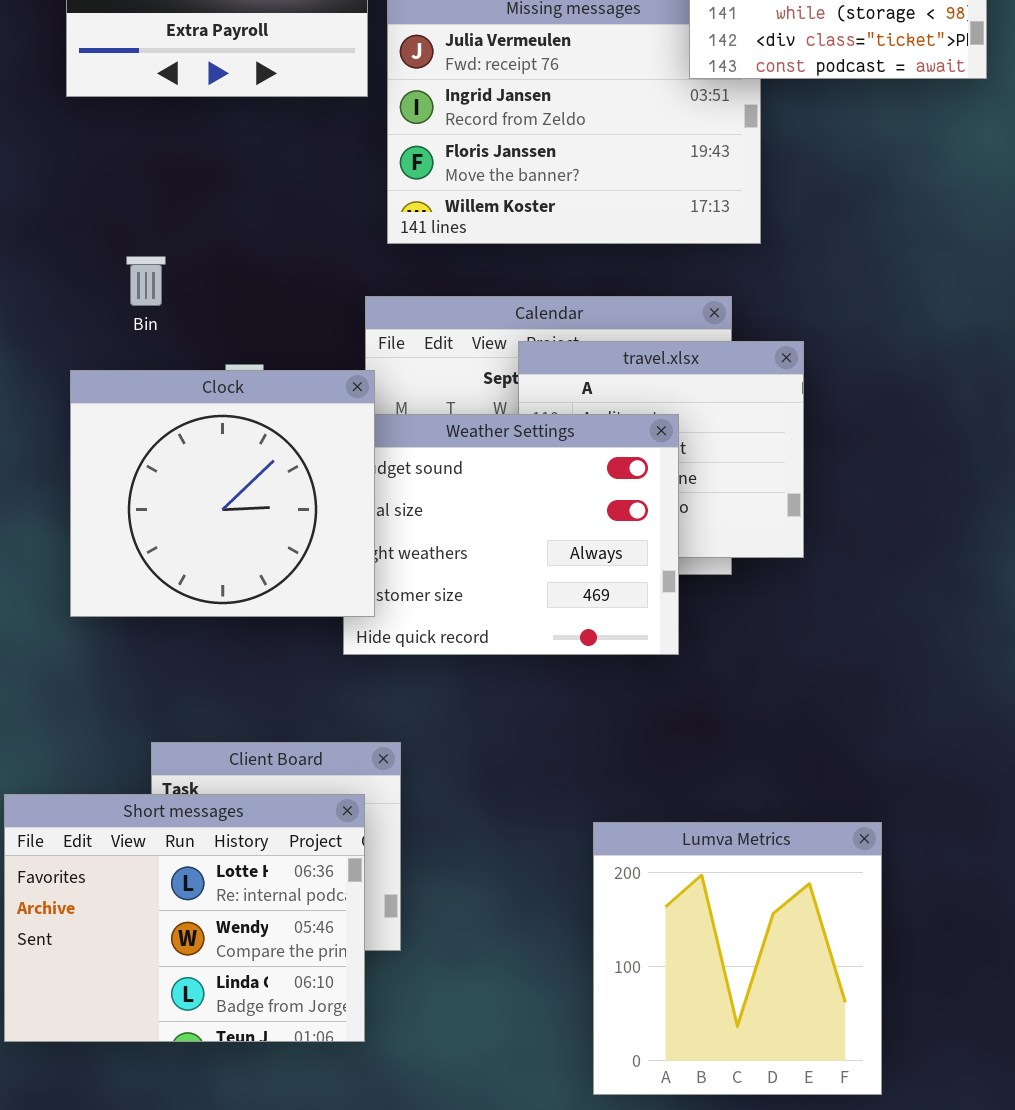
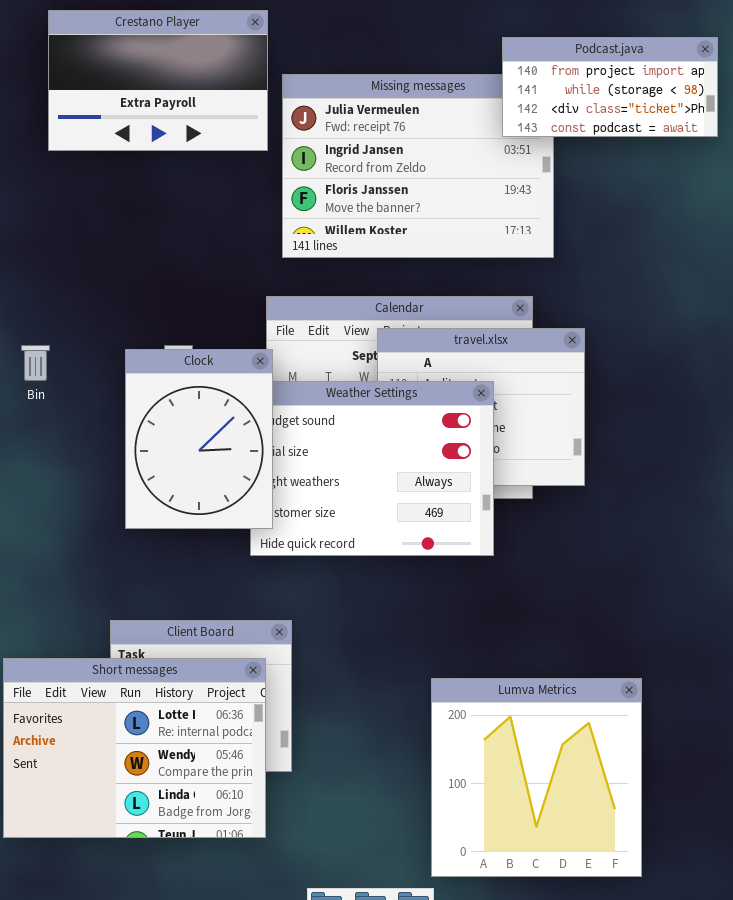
Bin: [126,256,166,306] -> [21,345,50,381], moved
Clock: [70,370,375,617] -> [125,349,273,529], resized

